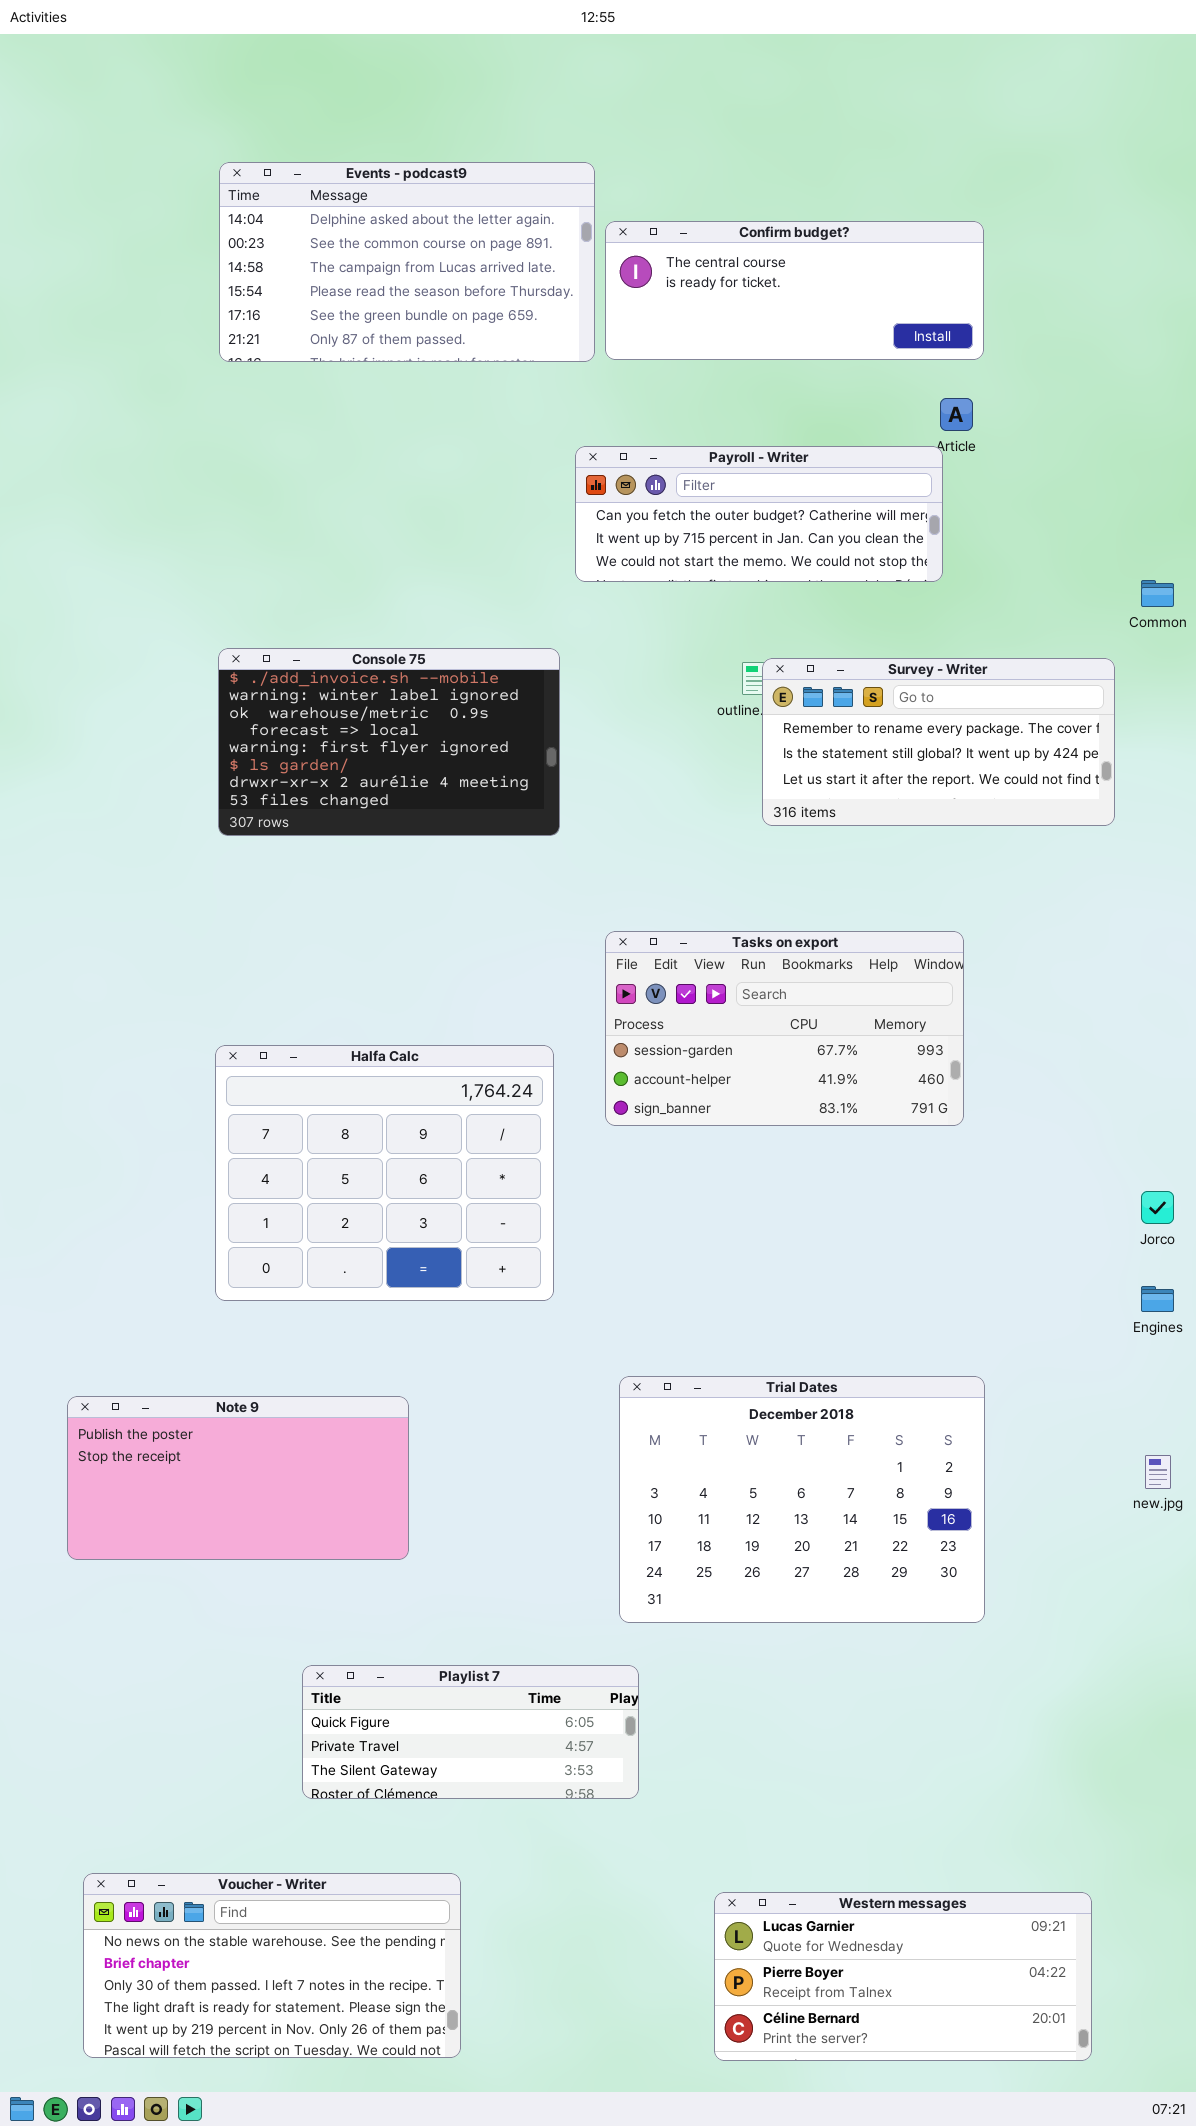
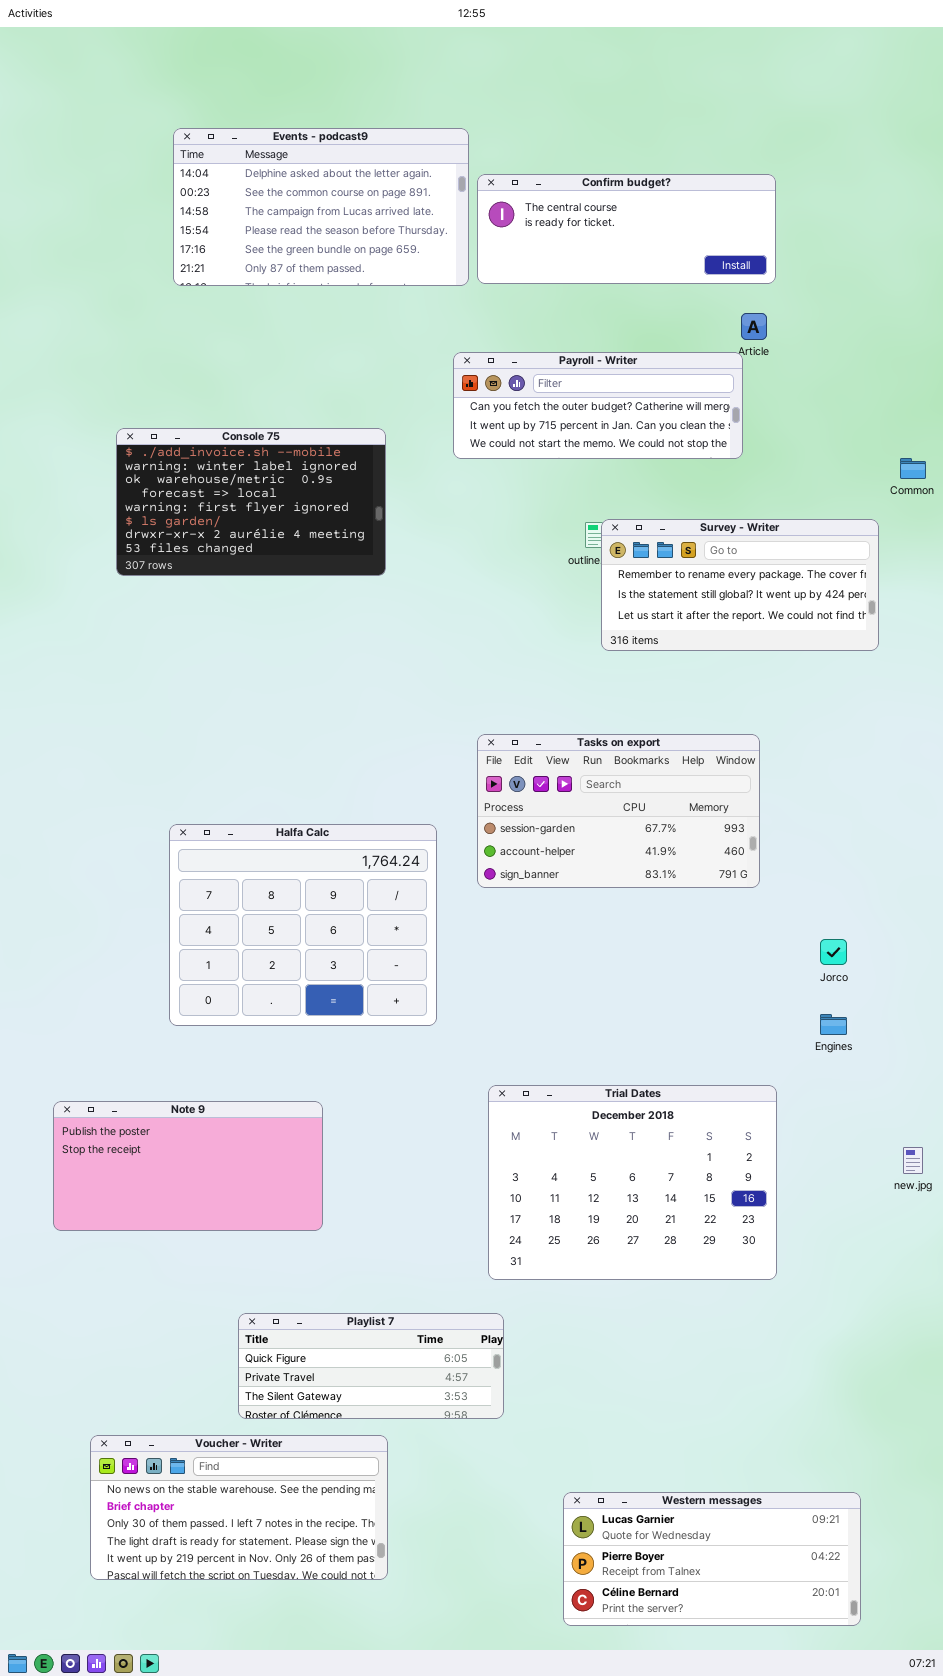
Console 75: [218,648,560,836] -> [116,428,386,576], moved
Jorco: [1141,1191,1174,1224] -> [820,939,847,965], moved
Engines: [1141,1286,1174,1312] -> [820,1014,847,1035], moved
Voucher - Writer: [83,1873,461,2058] -> [90,1435,388,1580], moved

